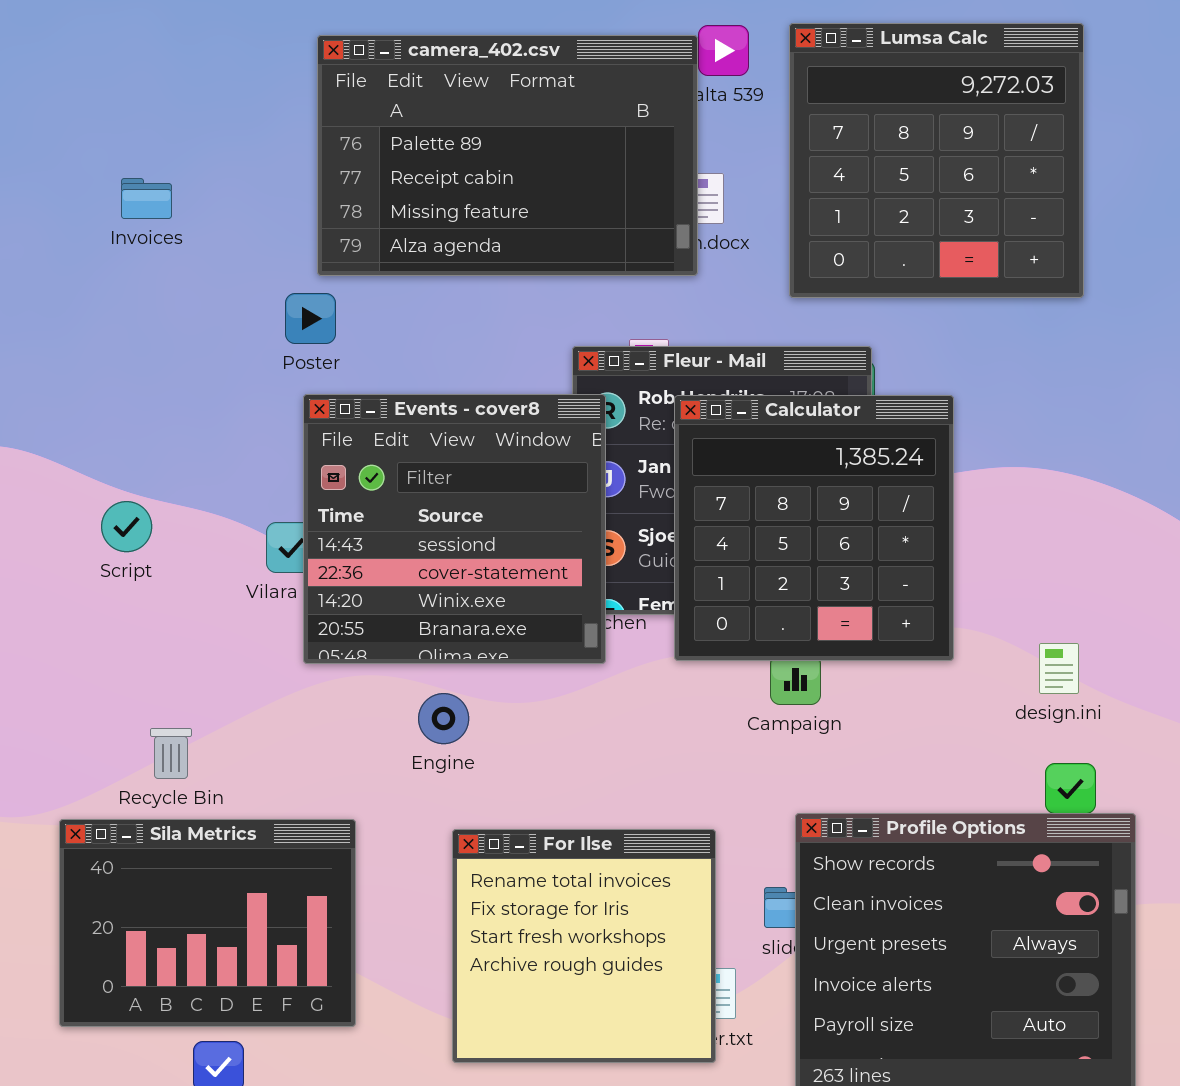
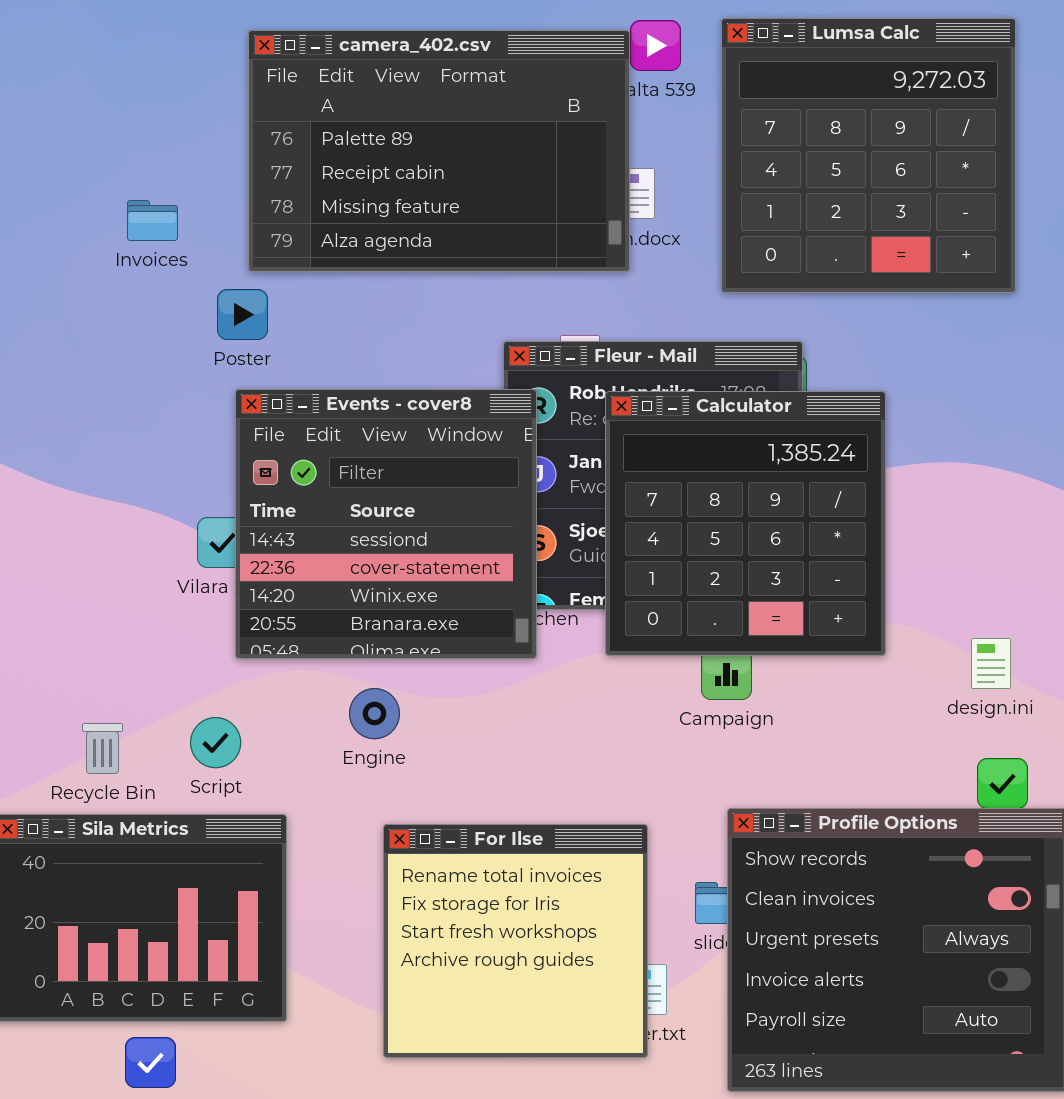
Invoices: [121,178,172,219] -> [127,200,178,241], moved
Script: [101,501,152,552] -> [190,717,241,768], moved

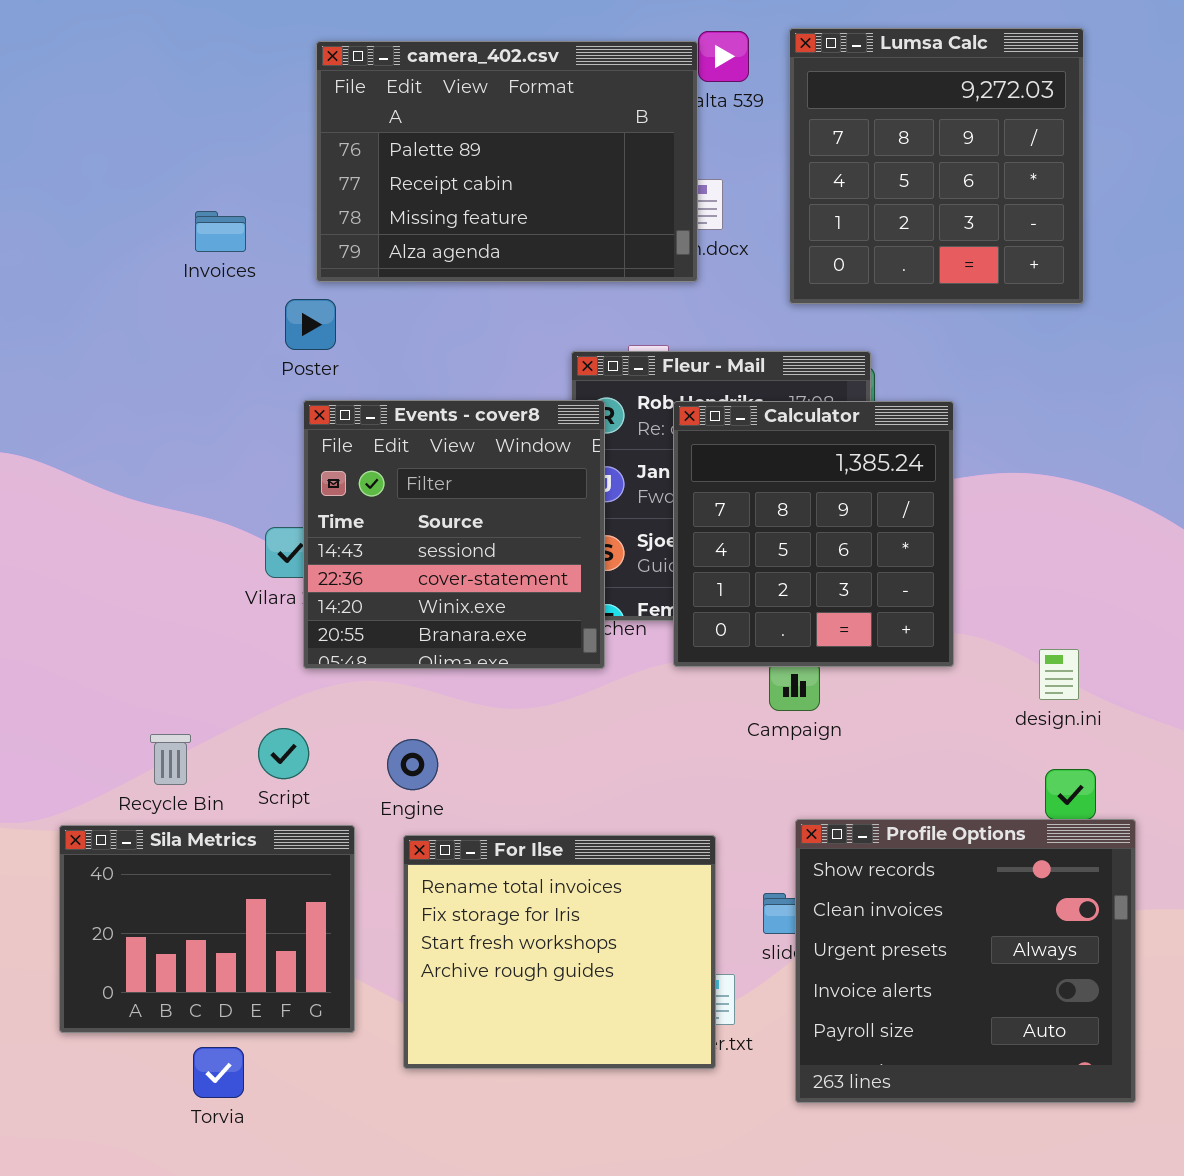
Engine: [349,688,400,739] -> [387,739,438,790], moved
For Ilse: [383,824,648,1058] -> [403,835,716,1069], resized

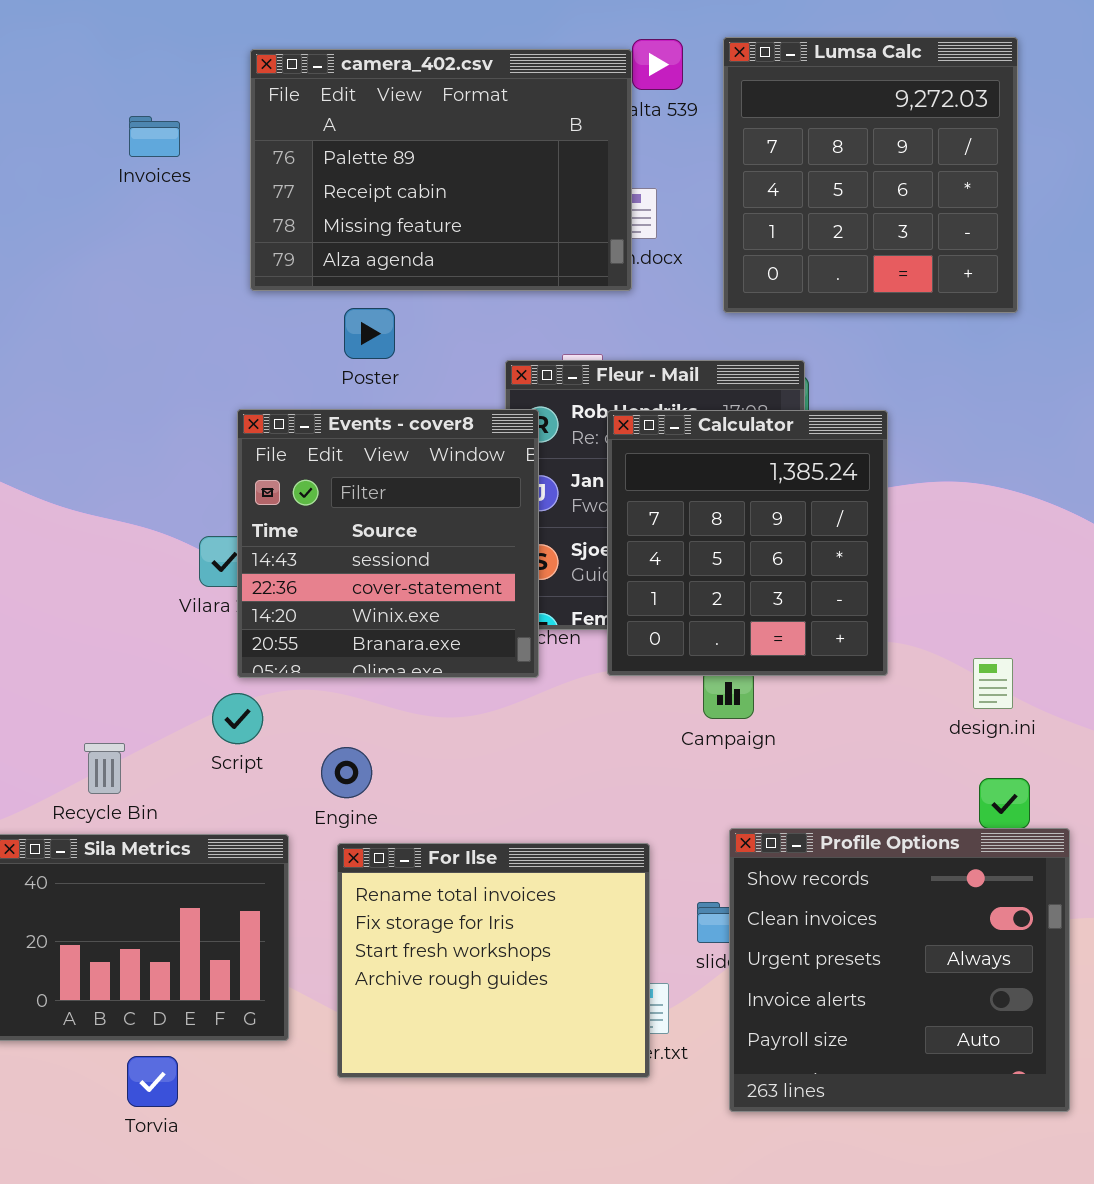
Invoices: [195,211,246,252] -> [129,116,180,157], moved
Poster: [285,299,336,350] -> [344,308,395,359], moved
Script: [258,728,309,779] -> [212,693,263,744], moved

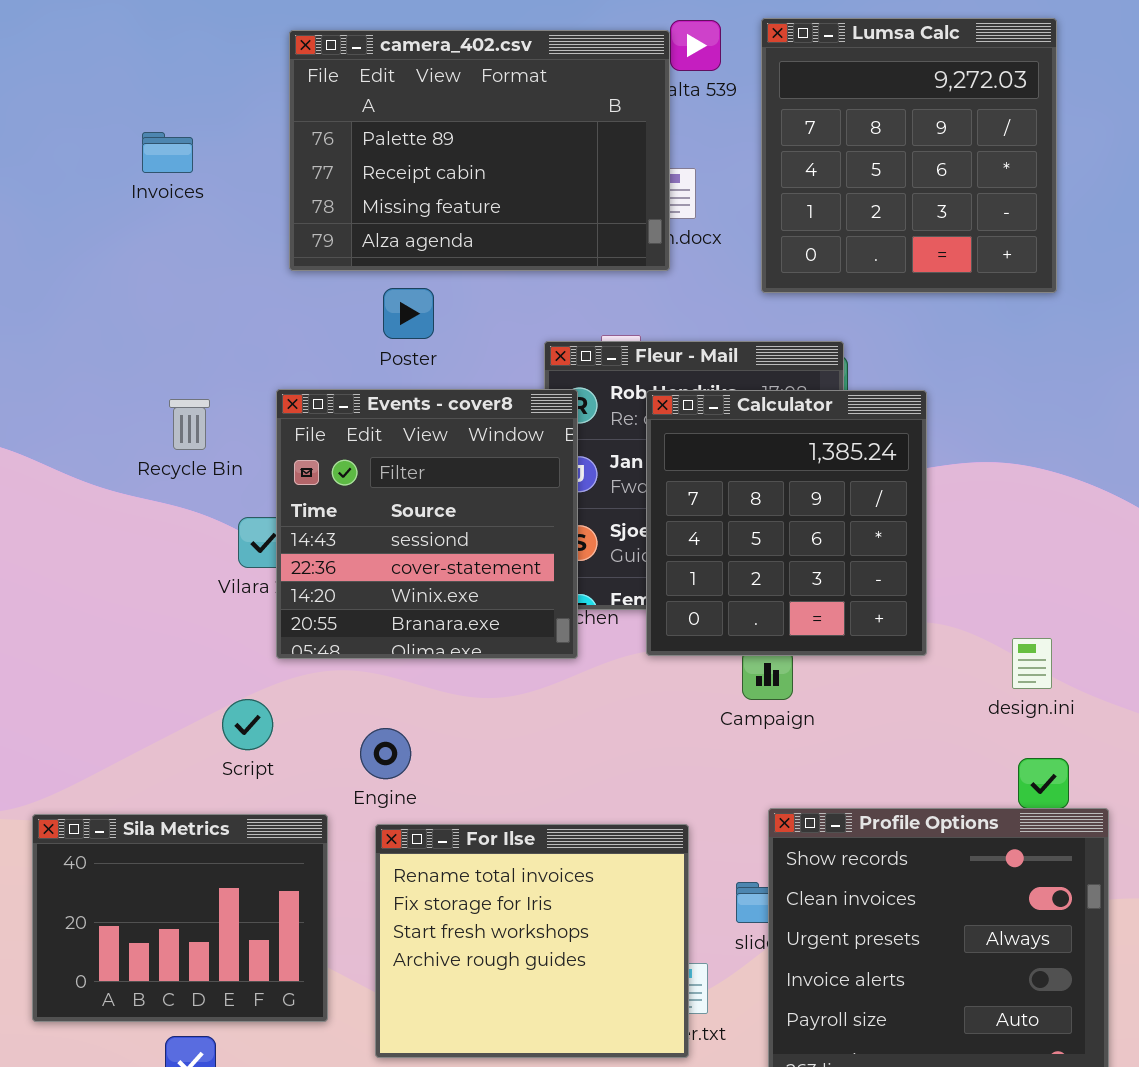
Invoices: [129,116,180,157] -> [142,132,193,173], moved
Script: [212,693,263,744] -> [222,699,273,750], moved
Recycle Bin: [84,743,125,794] -> [169,399,210,450], moved

